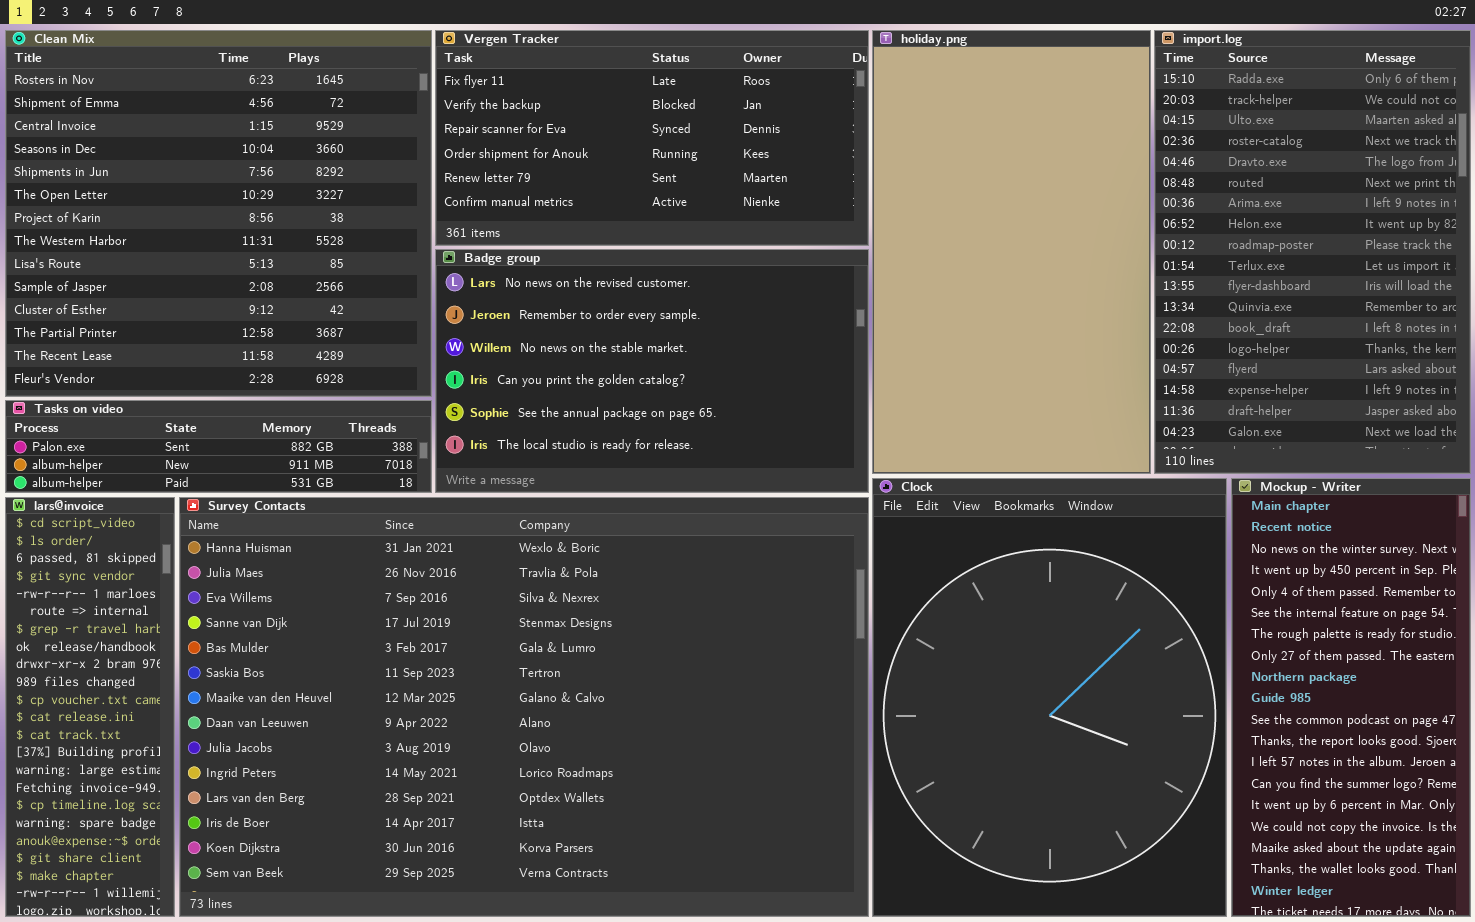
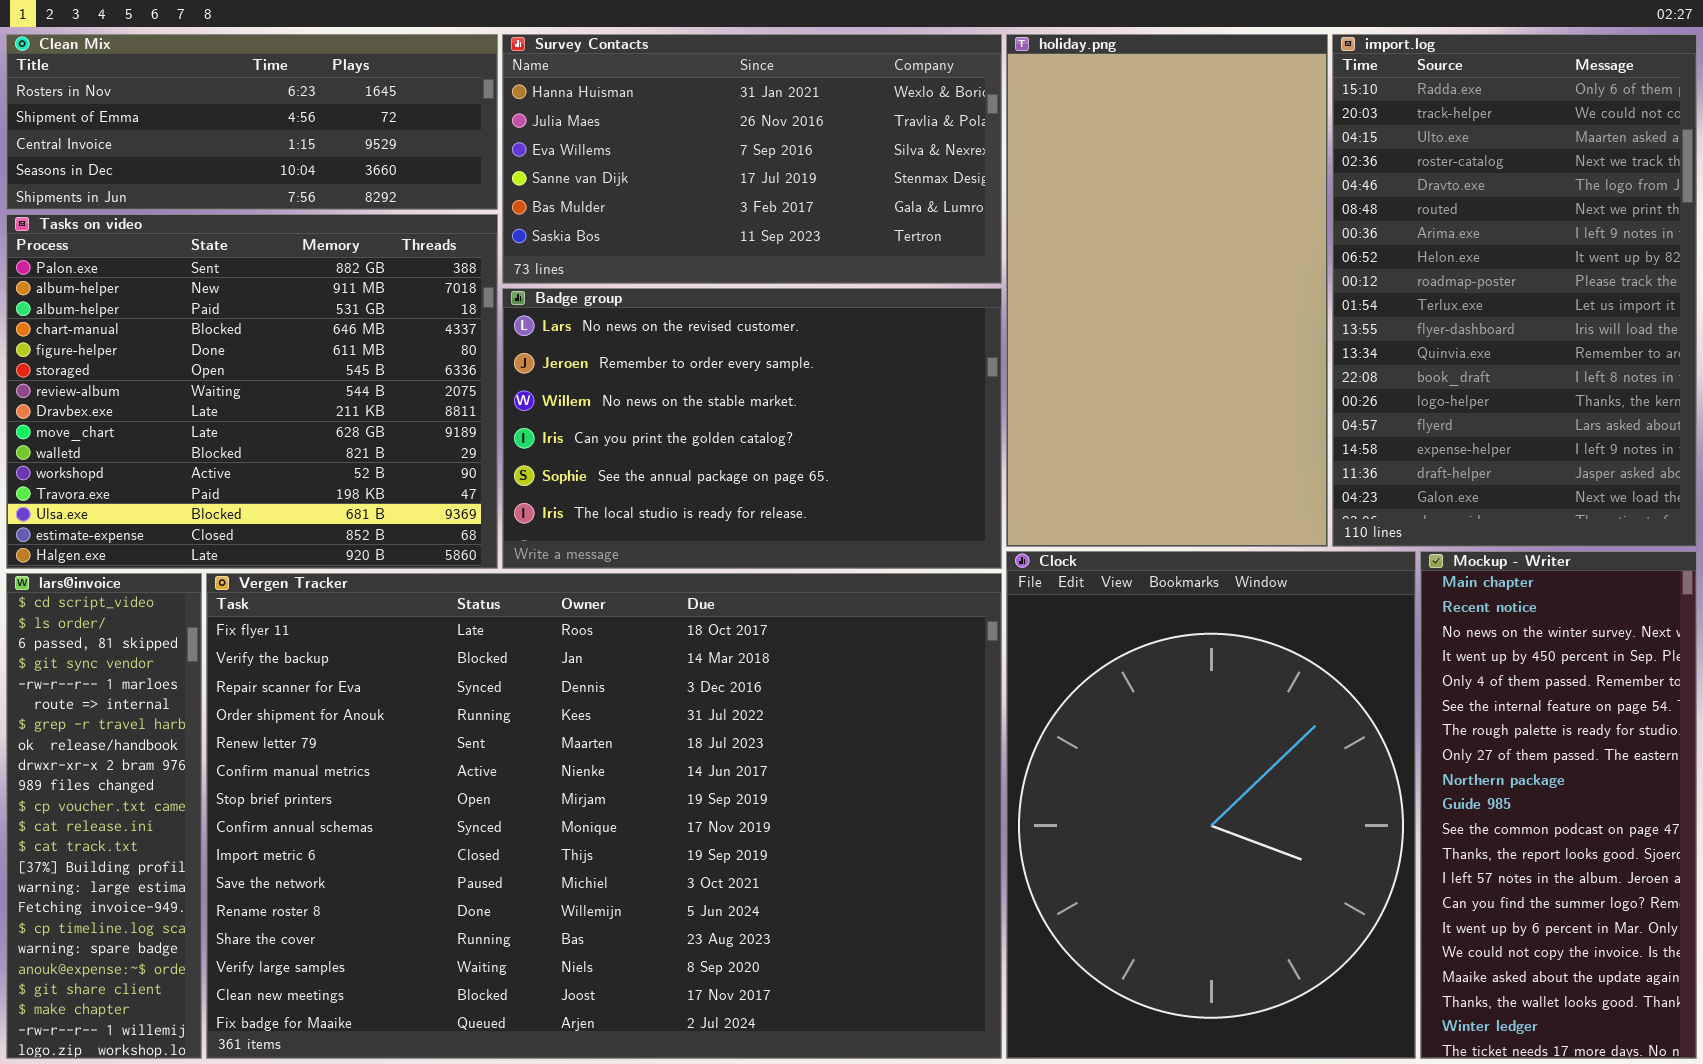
Clean Mix: [5,30,432,397] -> [6,34,498,210], resized
Vergen Tracker: [435,30,869,246] -> [206,573,1002,1059], moved, resized
Tasks on video: [5,400,432,493] -> [6,214,498,569], resized
Survey Contacts: [179,497,869,917] -> [502,34,1002,284], moved, resized

